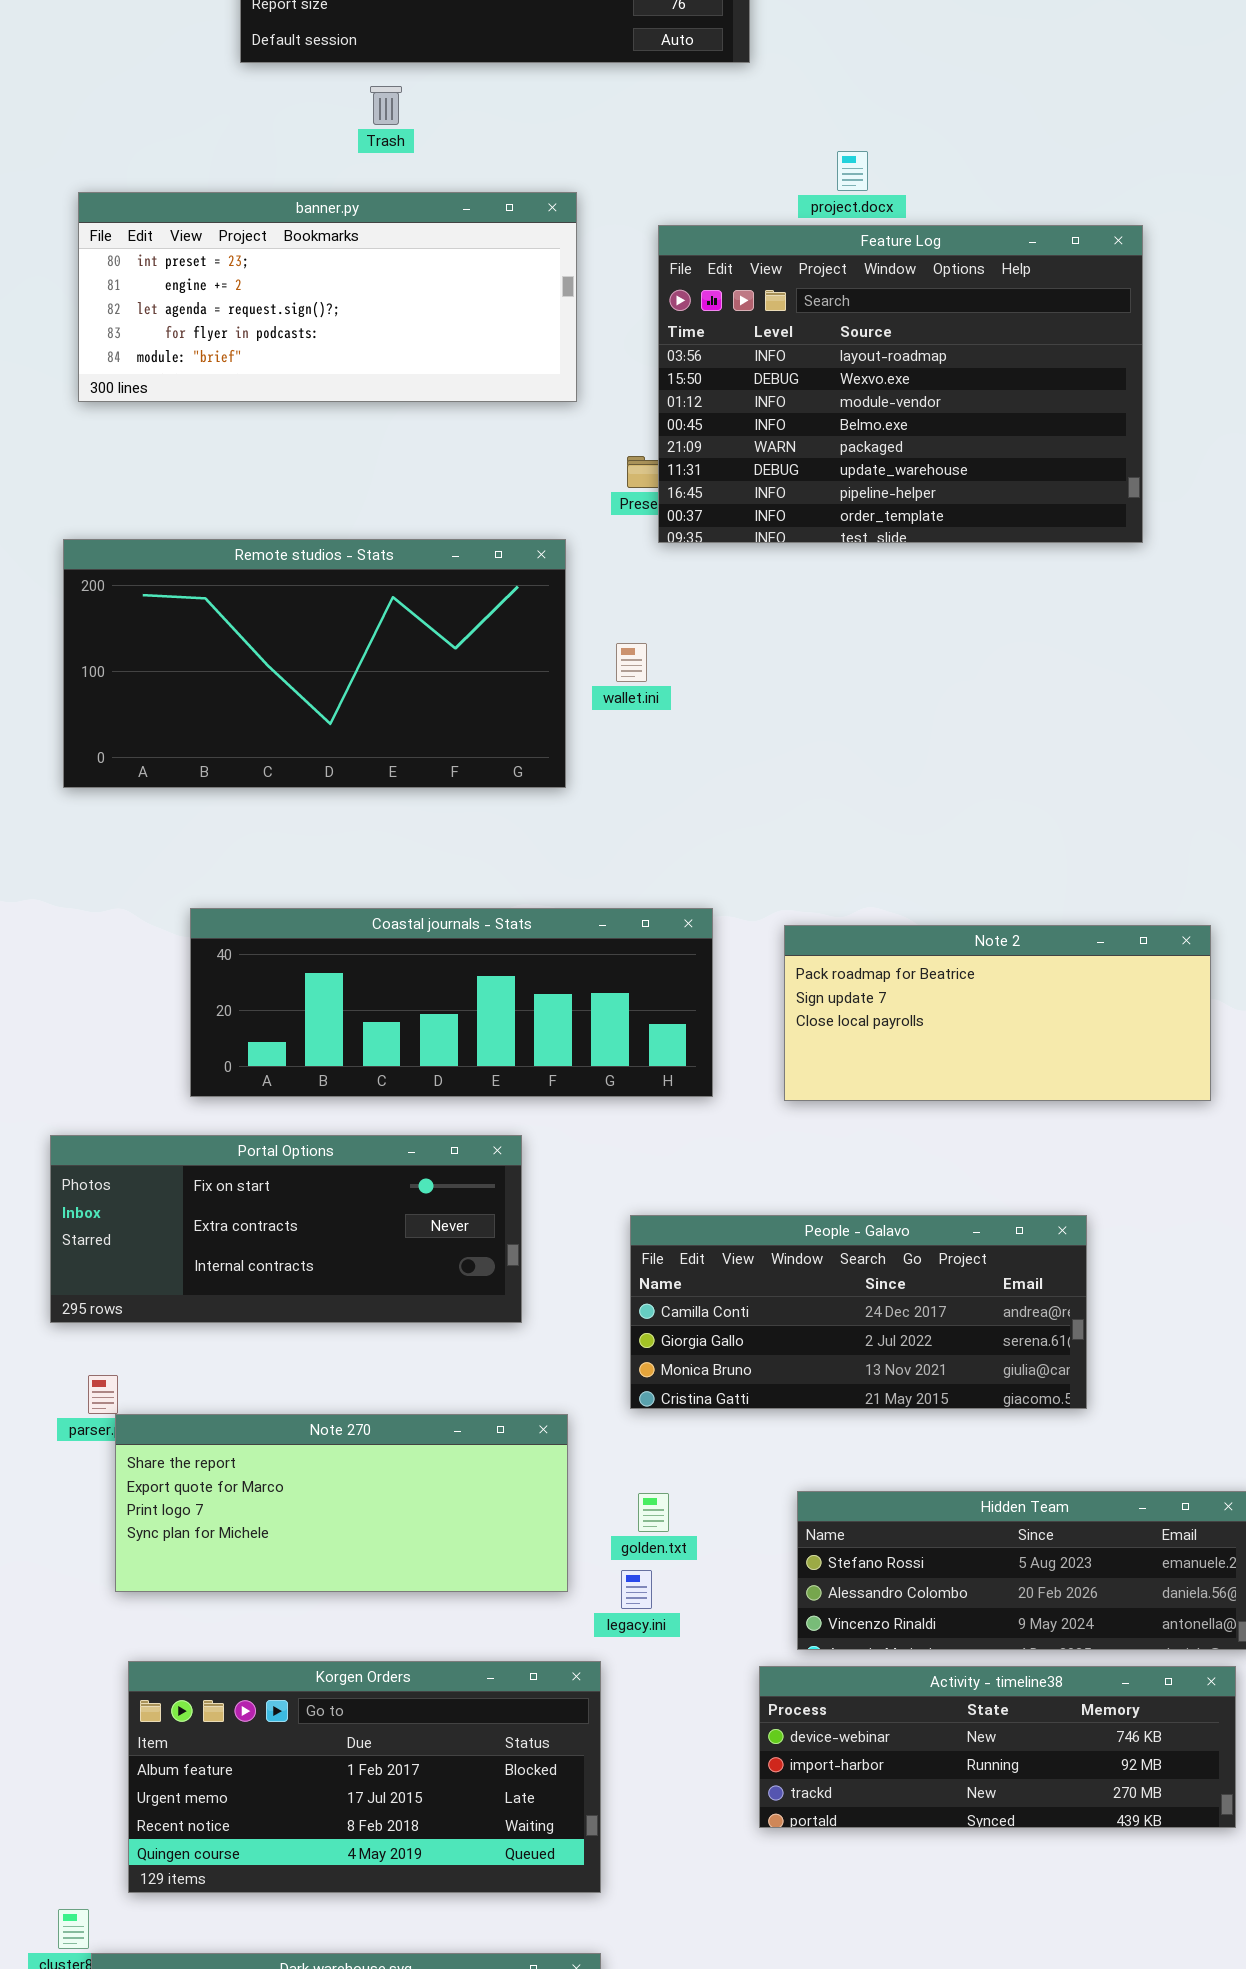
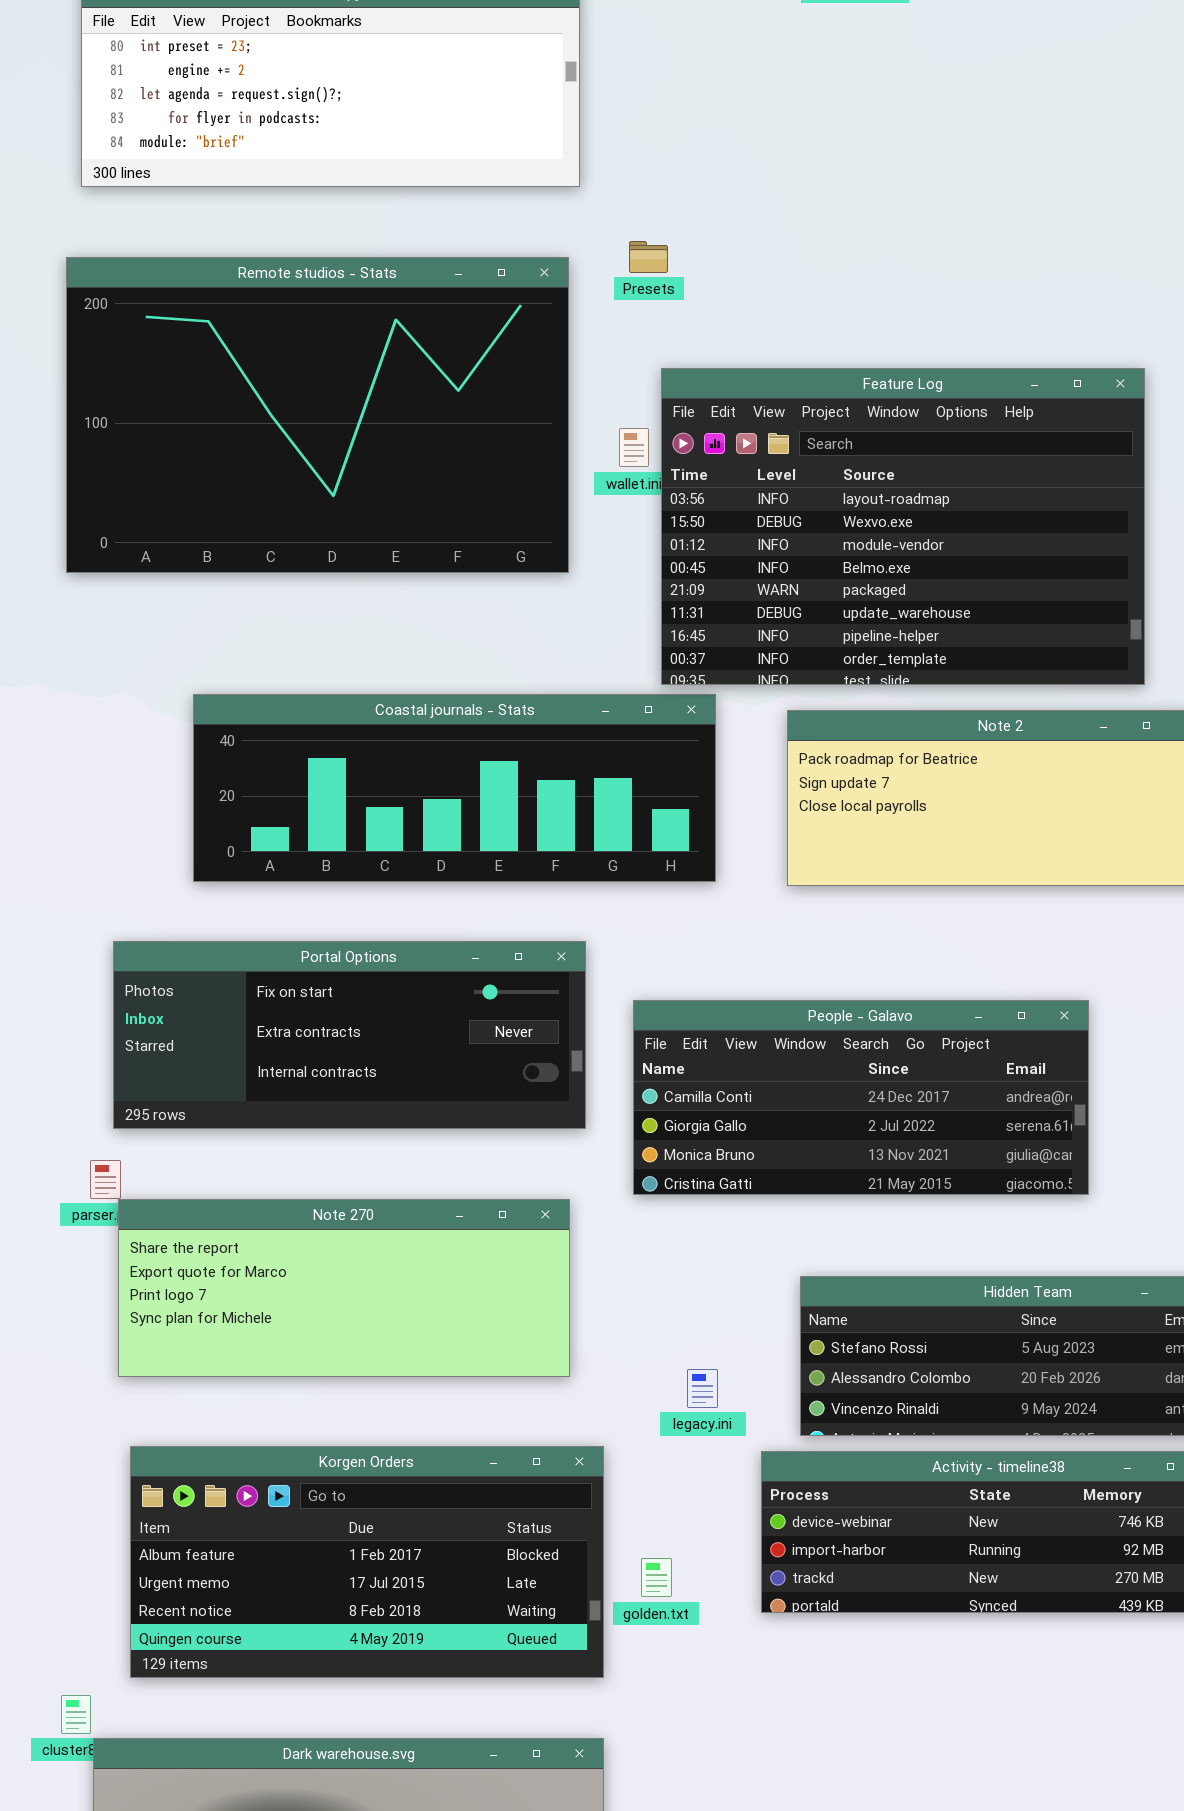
Feature Log: [658,225,1143,543] -> [661,368,1145,685], moved
Remote studios - Stats: [63,539,566,788] -> [66,257,569,573], resized
Portal Options: [50,1135,522,1323] -> [113,941,586,1129], moved
golden.txt: [638,1493,669,1532] -> [641,1558,672,1597], moved
legacy.ini: [621,1570,652,1609] -> [687,1369,718,1408], moved

